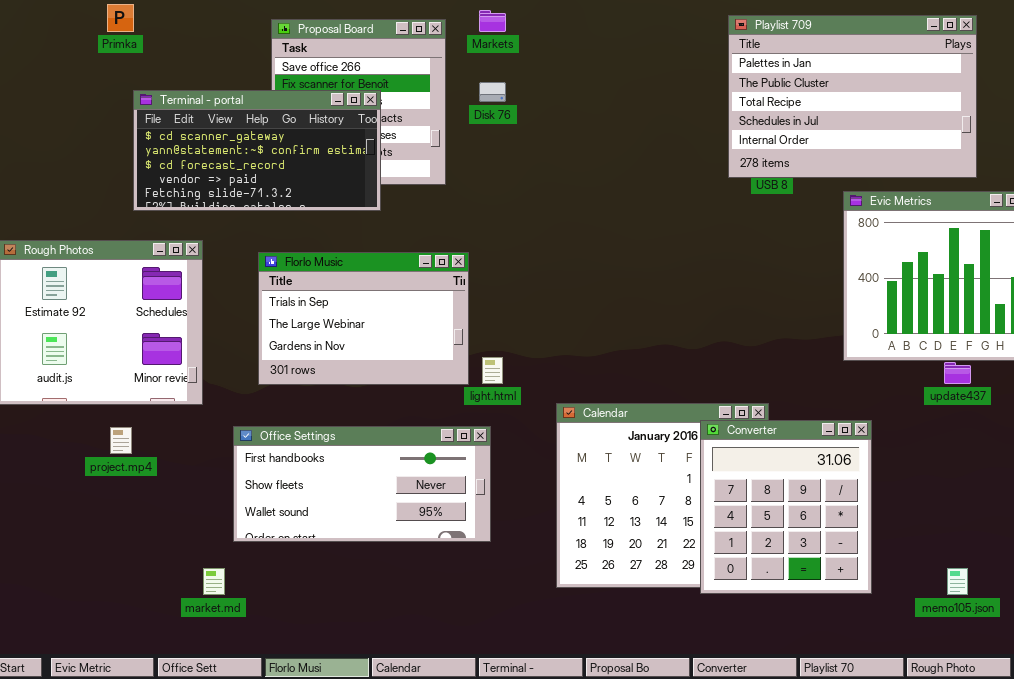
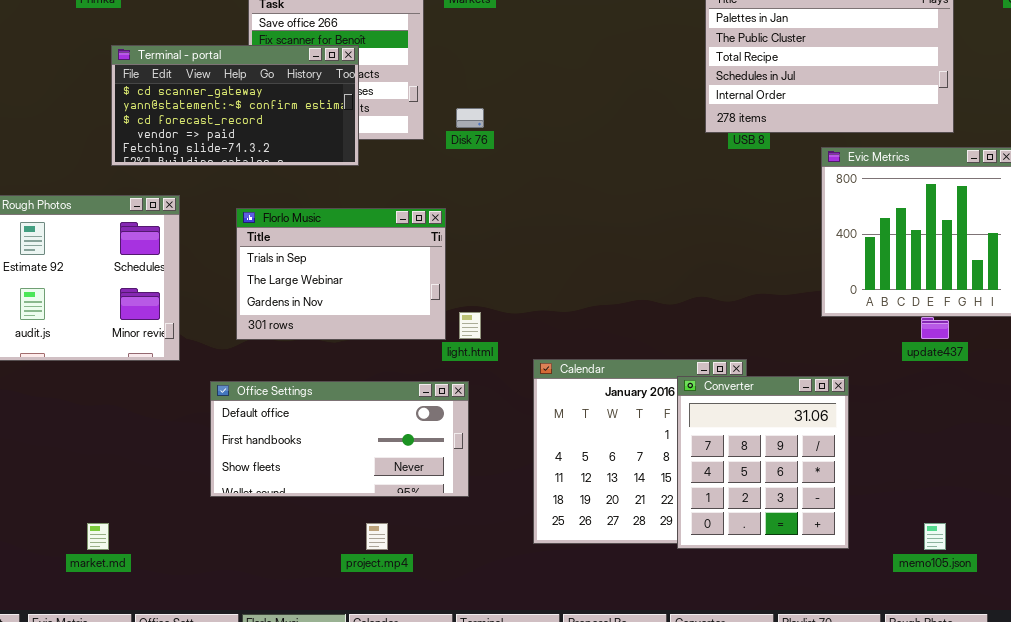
Disk 76: [479,82,506,102] -> [456,108,484,128], moved
Office Settings: [233,426,491,542] -> [210,381,469,497], scrolled up 1 row
project.mp4: [110,427,132,454] -> [366,523,388,550], moved
market.md: [203,568,225,595] -> [87,523,109,550], moved

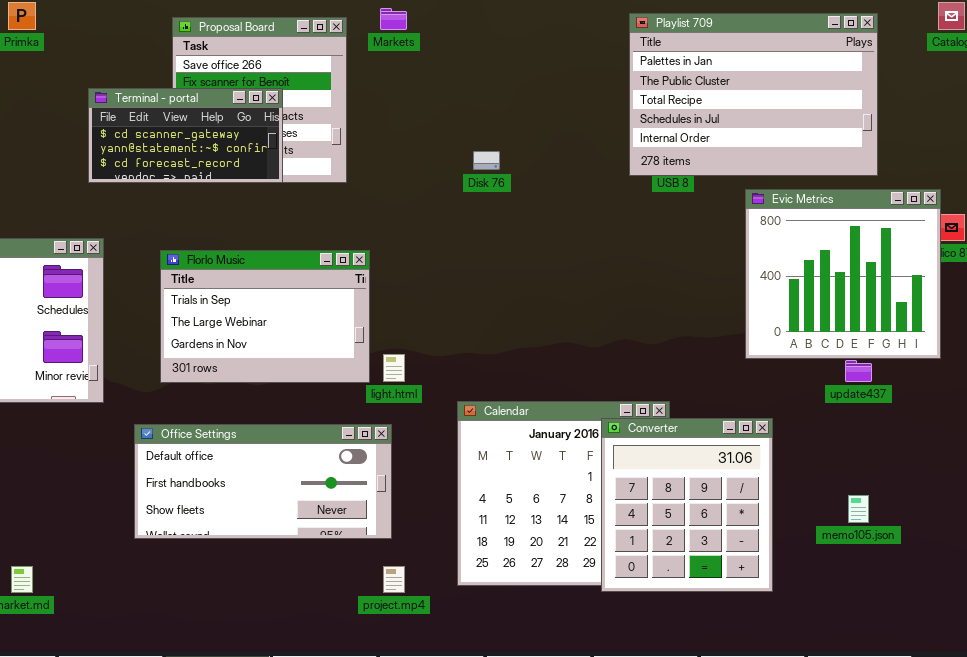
Terminal - portal: [111,45,359,166] -> [88,88,283,183], resized
Disk 76: [456,108,484,128] -> [473,151,500,170], moved
project.mp4: [366,523,388,550] -> [383,566,405,593], moved
memo105.json: [924,523,946,550] -> [848,495,869,523], moved

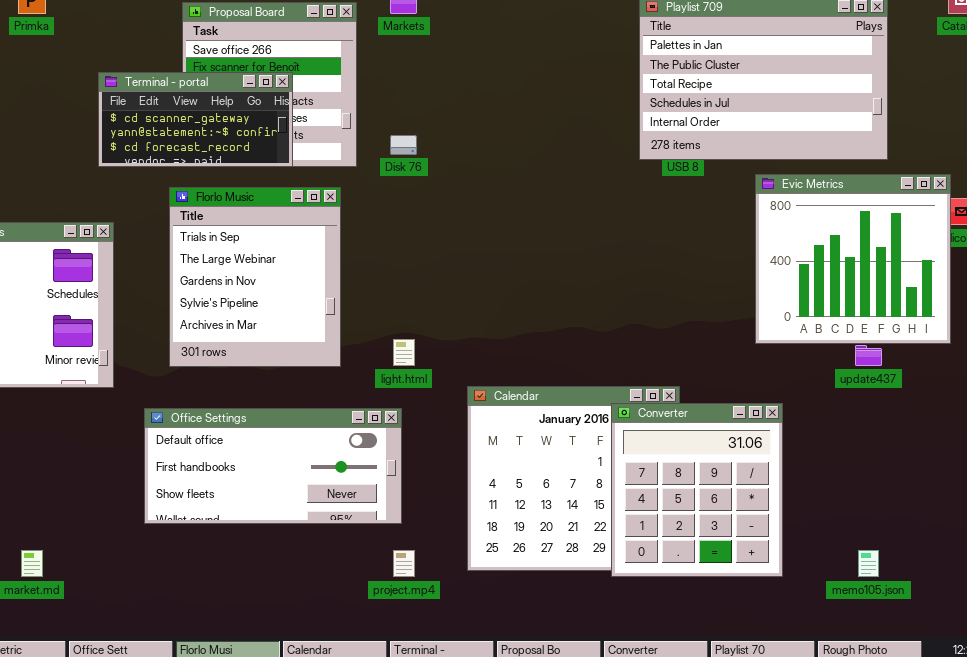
Disk 76: [473,151,500,170] -> [390,135,417,155], moved
Florlo Music: [160,250,370,383] -> [169,187,341,367], resized
memo105.json: [848,495,869,523] -> [858,550,879,577], moved

